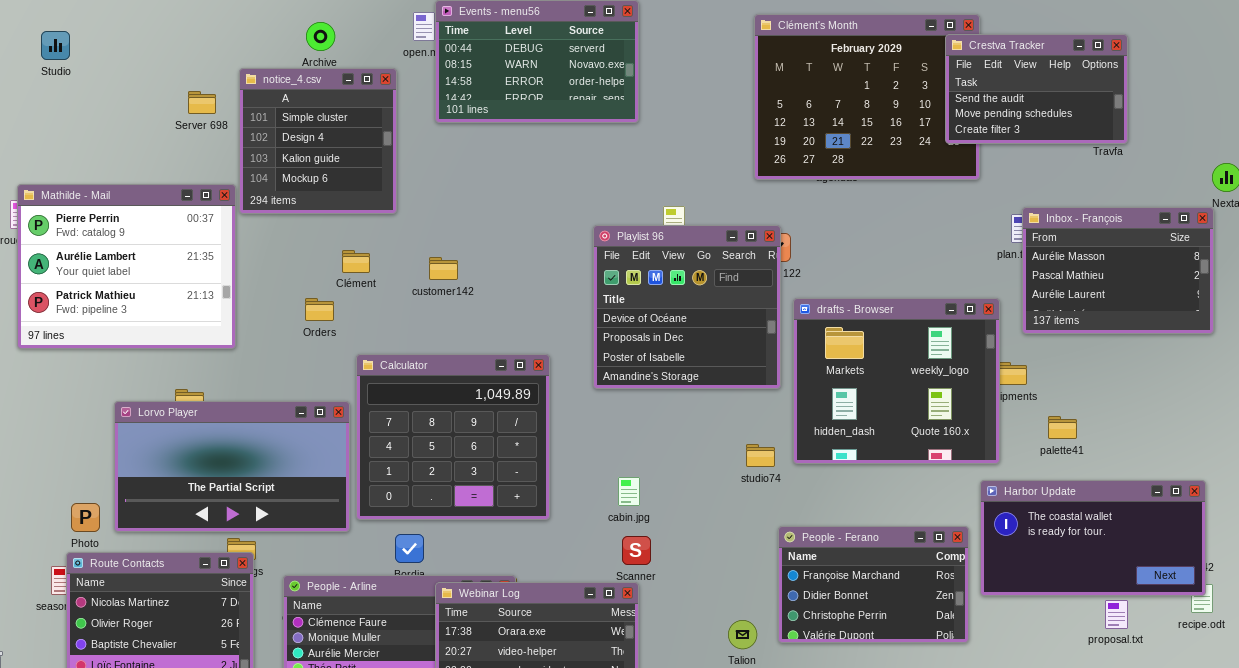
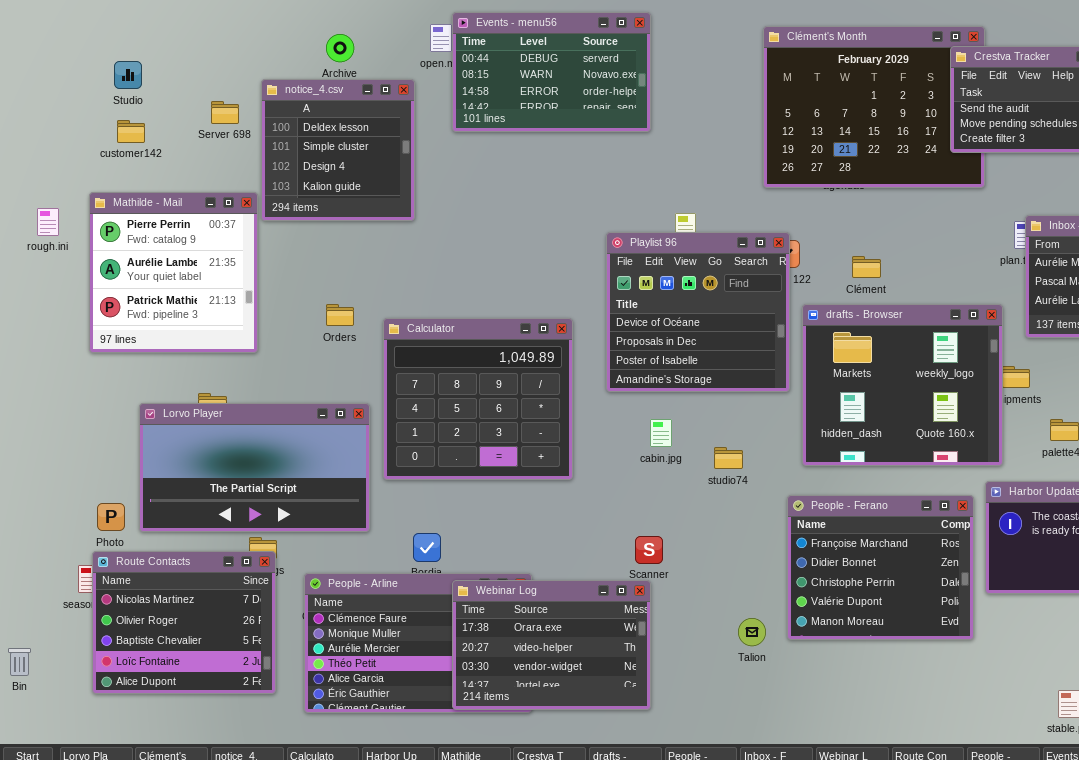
Studio: [41,31,70,60] -> [114,61,142,89], moved
notice_4.csv: [239,68,397,214] -> [261,79,415,221], scrolled up 1 row
Mathilde - Mail: [17,184,236,349] -> [89,192,258,353], resized
Clément: [342,250,370,273] -> [852,256,881,278], moved
customer142: [429,257,458,280] -> [117,120,145,143], moved
Calculator: [356,354,550,520] -> [383,318,573,480], moved
studio74: [746,444,775,467] -> [714,447,743,469], moved
cabin.jpg: [618,477,640,506] -> [650,419,672,447], moved
People - Ferano: [778,526,969,643] -> [787,495,974,640], resized

